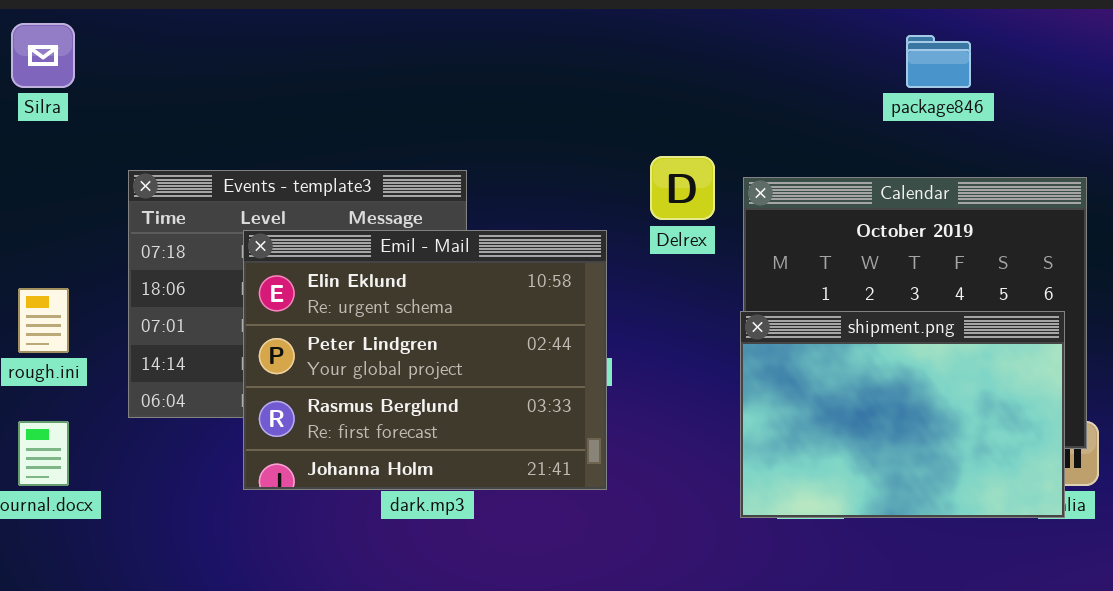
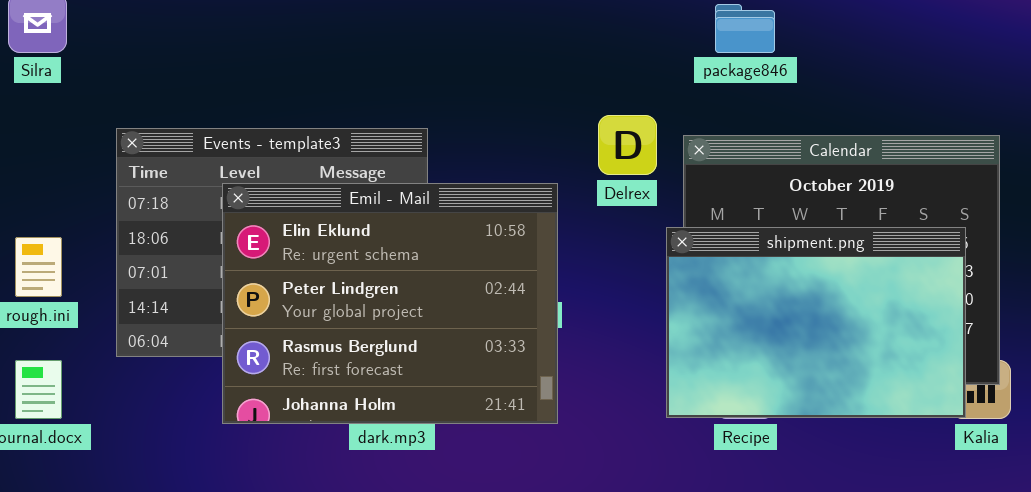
package846: [906,35,971,88] -> [715,4,775,53], moved
shipment.png: [740,311,1065,518] -> [666,227,966,418], moved

